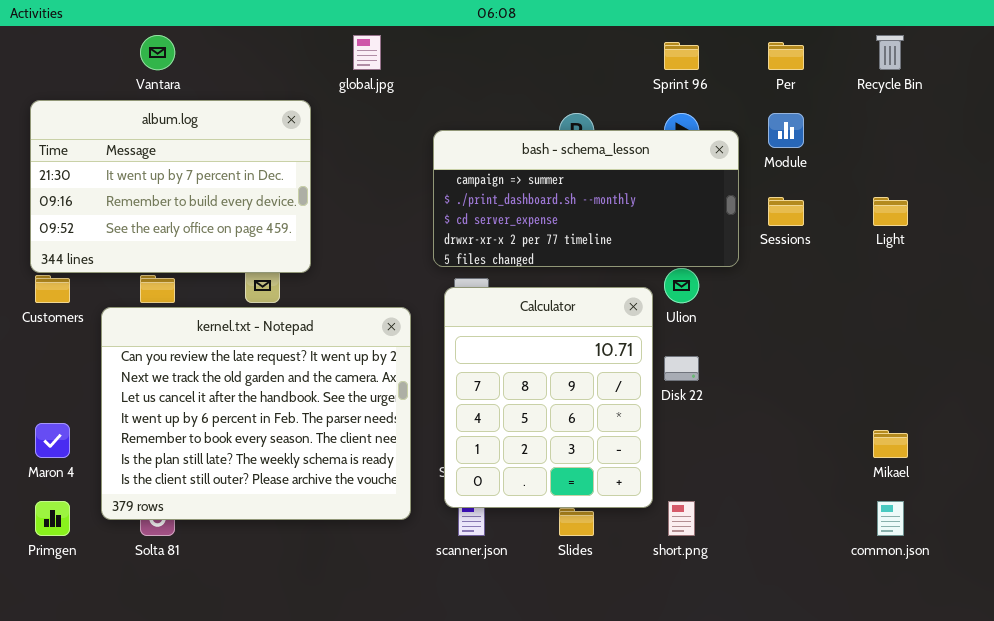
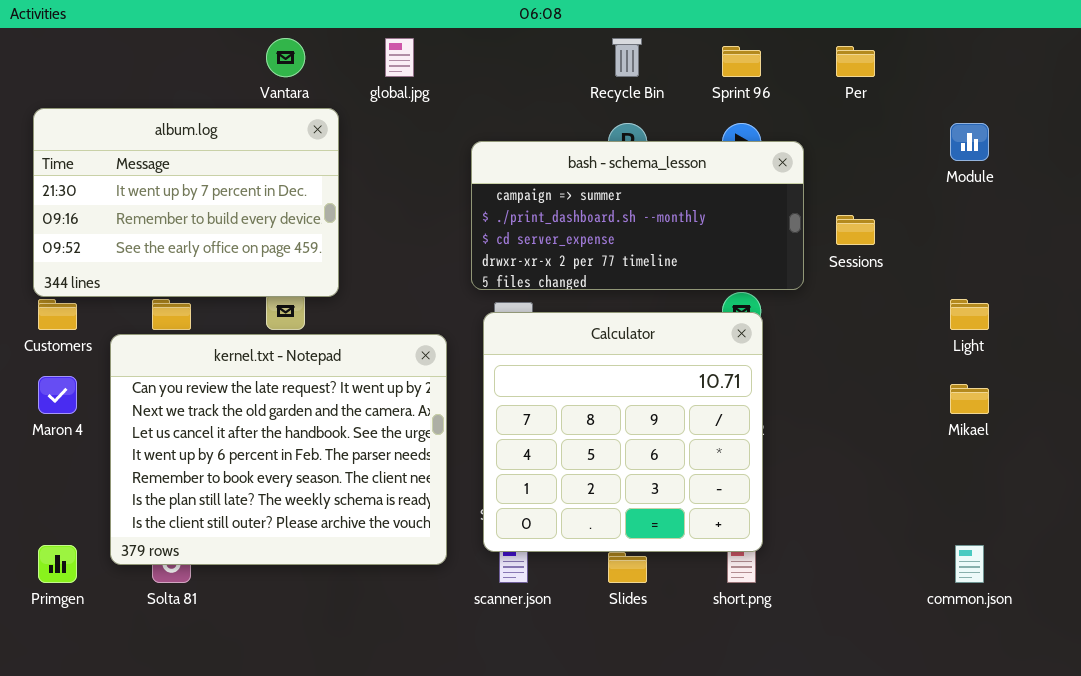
Vantara: [140,35,175,70] -> [266,38,305,77], moved
Recycle Bin: [876,35,904,70] -> [612,38,642,77], moved
Module: [768,113,804,148] -> [950,123,989,161], moved
Light: [873,197,908,226] -> [950,299,989,330], moved
Calculator: [444,287,653,508] -> [483,312,763,552], resized
Maron 4: [35,423,70,458] -> [38,376,77,414], moved
Mikael: [873,430,908,458] -> [950,384,989,414], moved

